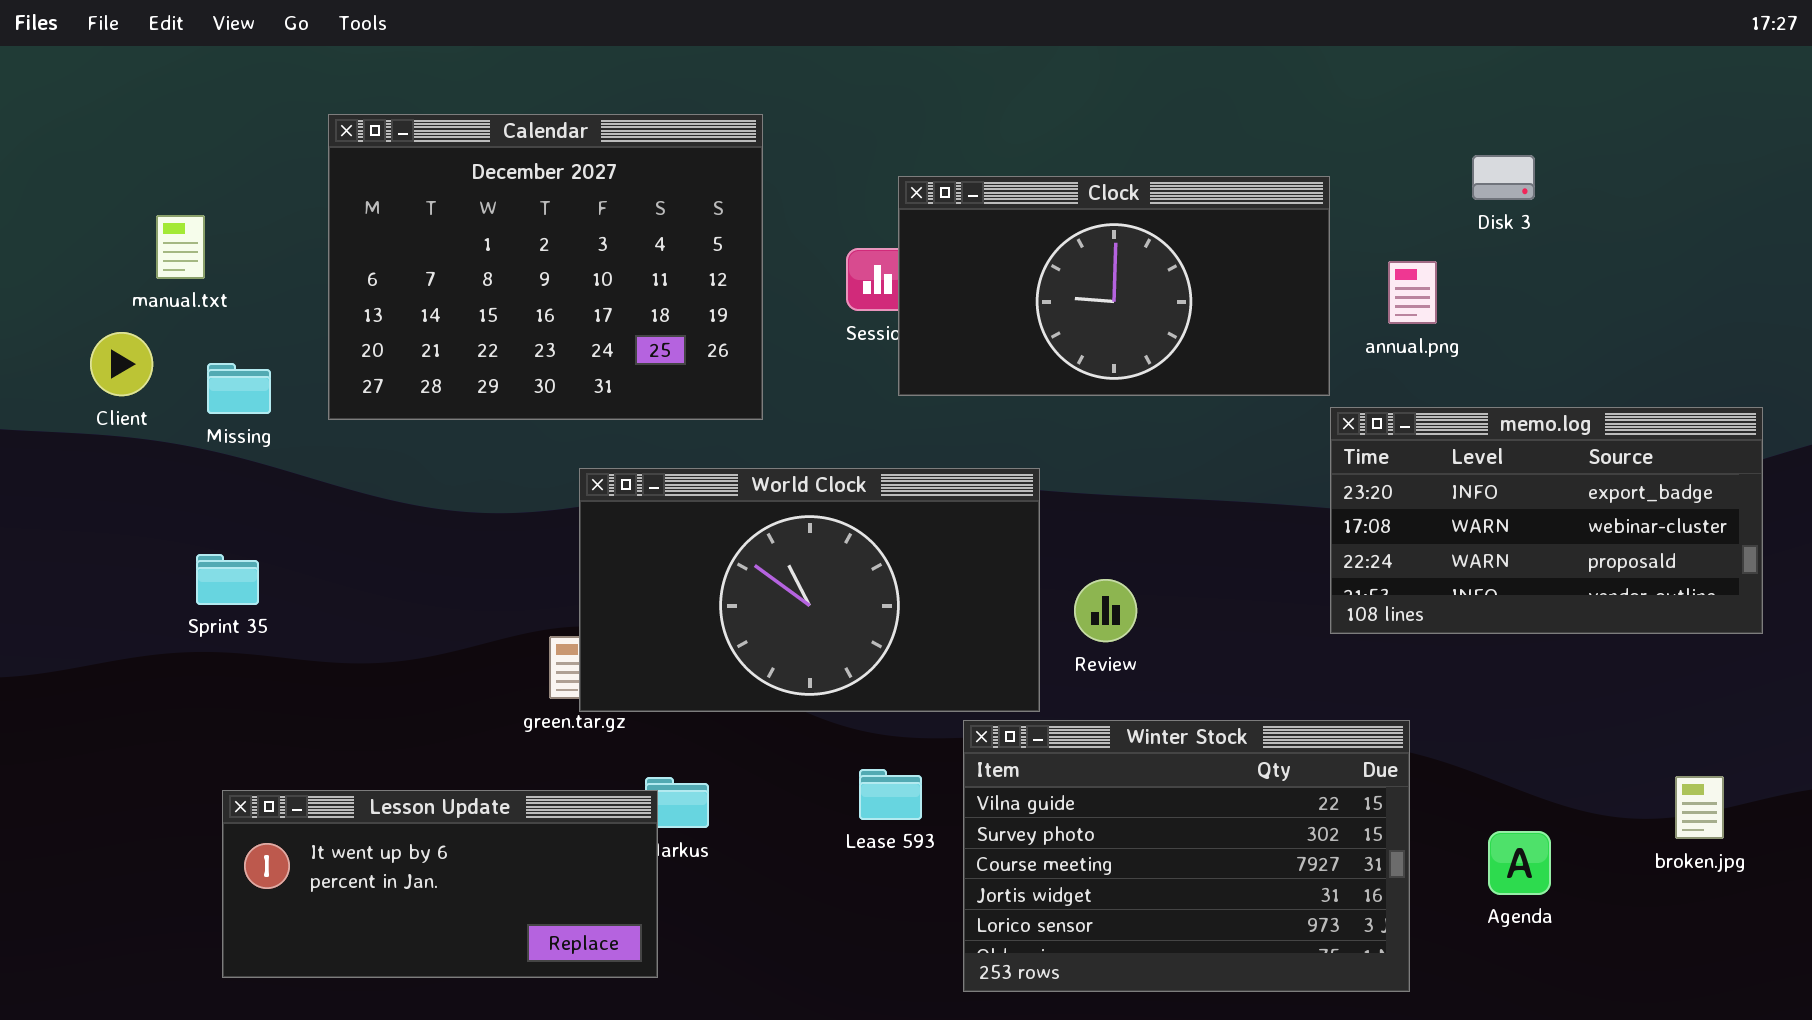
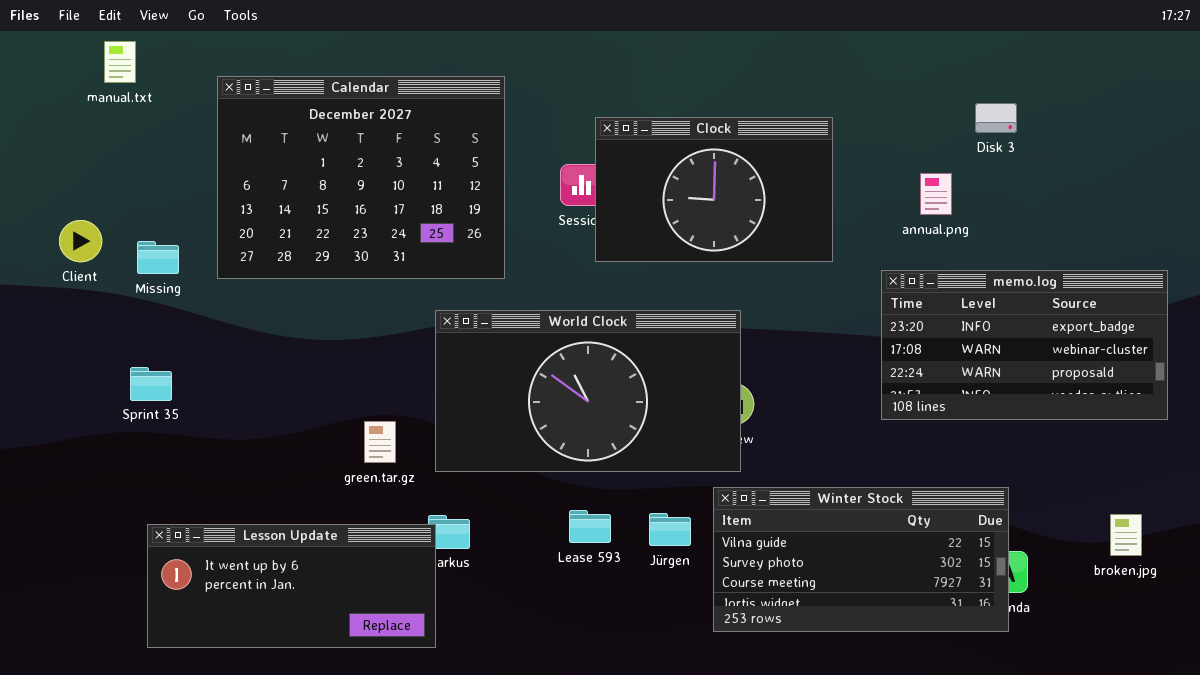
Clock: [898,176,1330,396] -> [595,117,833,262], resized
manual.txt: [156,215,205,279] -> [104,41,136,83], moved
World Clock: [579,468,1040,712] -> [435,310,741,472], moved
Winter Stock: [963,720,1410,992] -> [713,487,1009,632], moved, resized

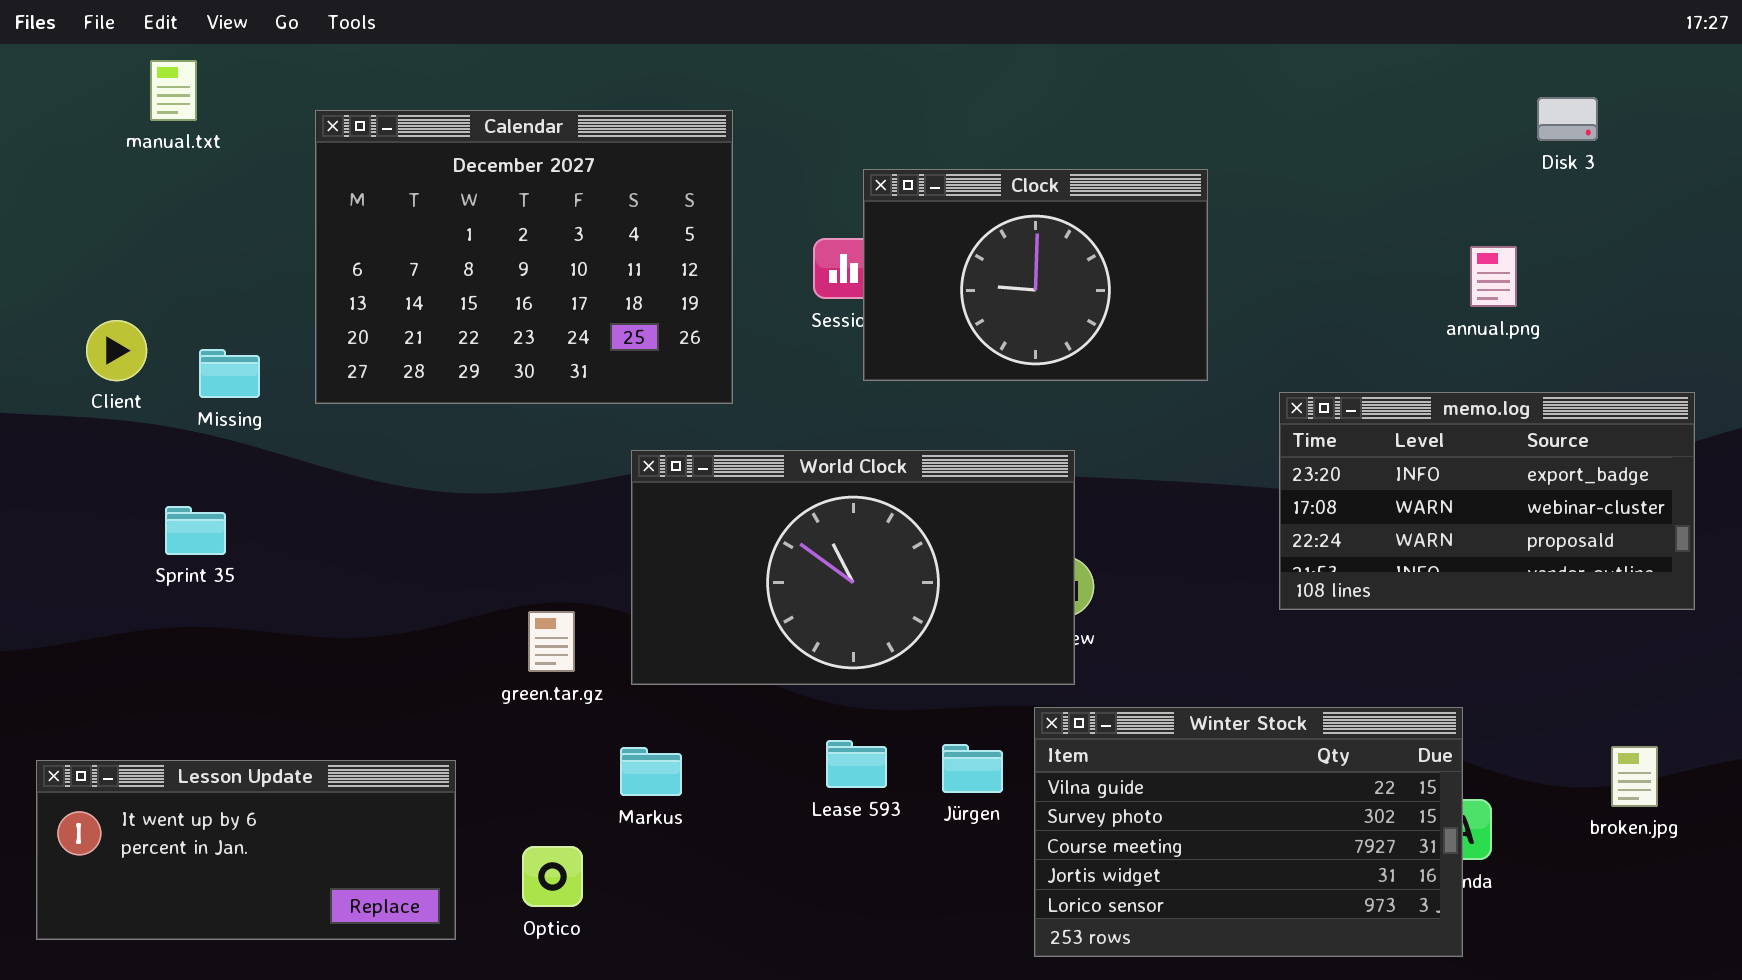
Disk 3: [975,103,1017,133] -> [1537,97,1598,141], moved
annual.png: [920,173,952,215] -> [1470,246,1517,307], moved
Sprint 35: [130,367,172,401] -> [165,506,226,555], moved
Winter Stock: [713,487,1009,632] -> [1034,707,1463,957], resized
Lesson Update: [147,524,436,648] -> [36,760,456,940], moved

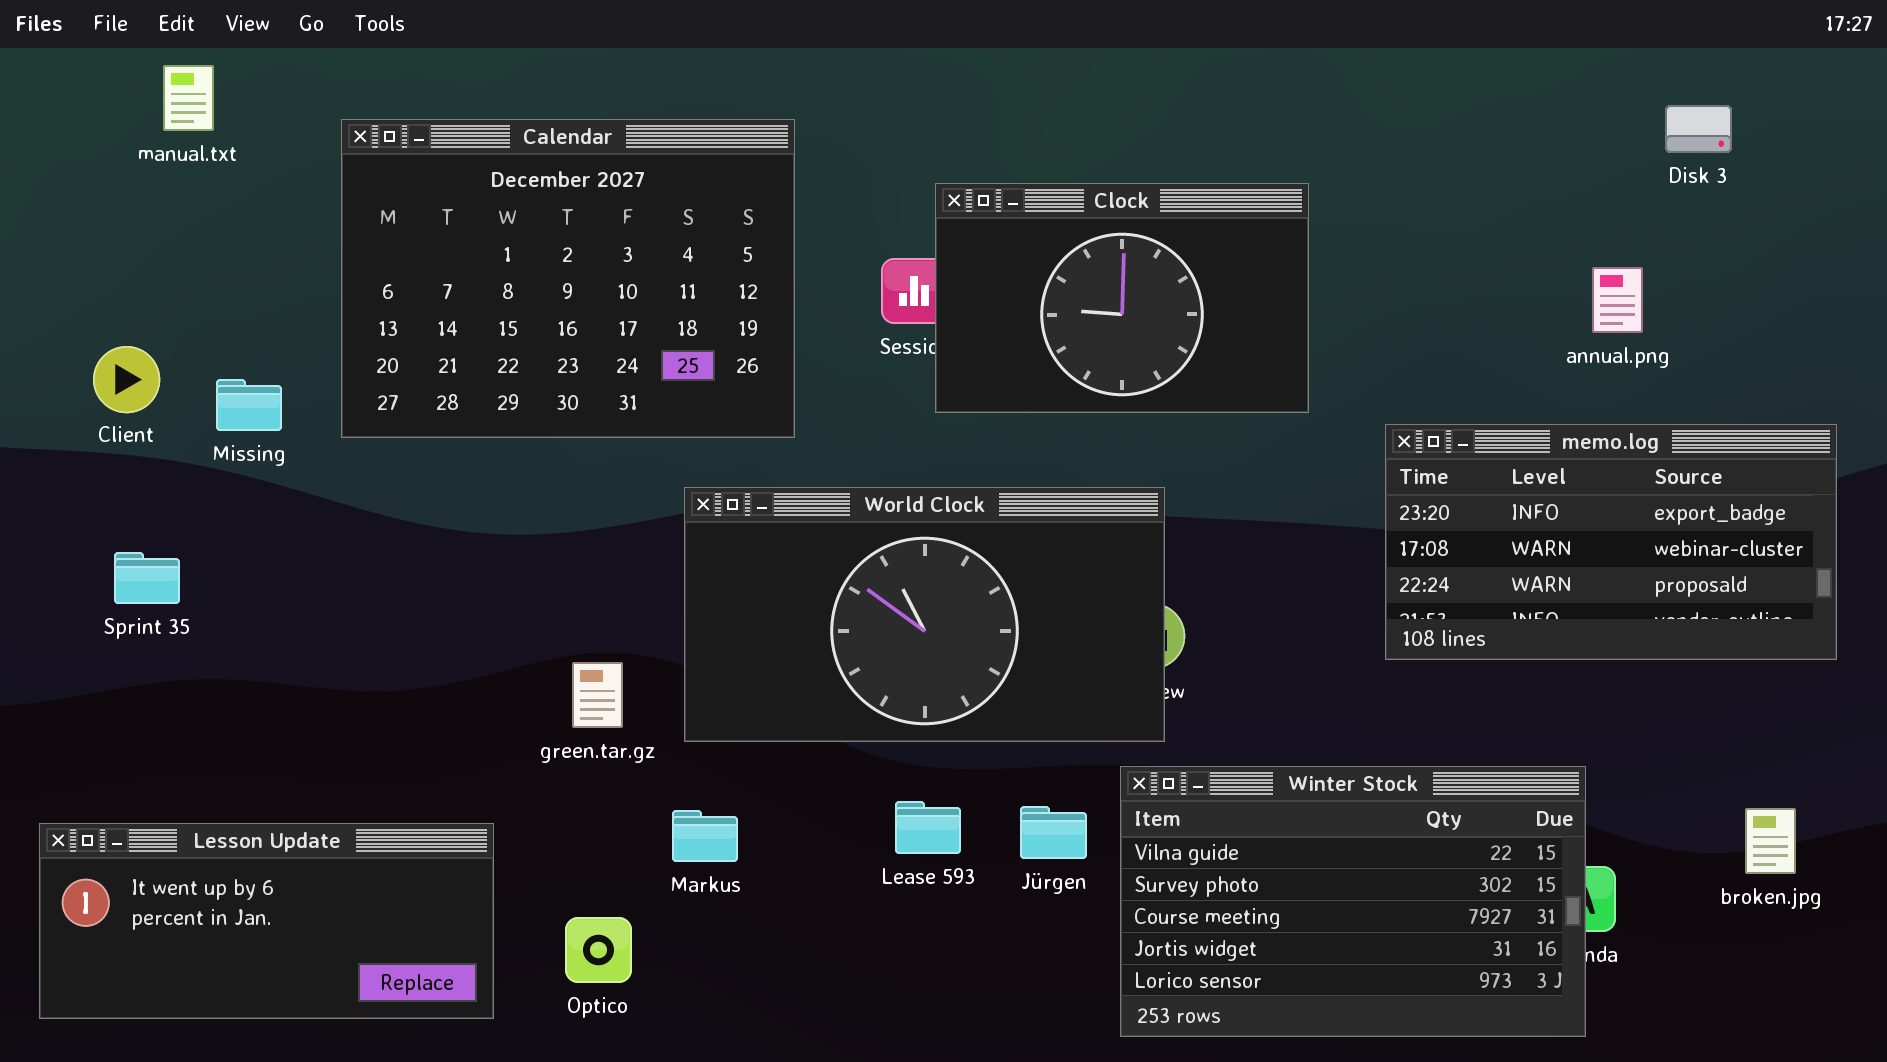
Sprint 35: [165,506,226,555] -> [114,552,180,604], moved

